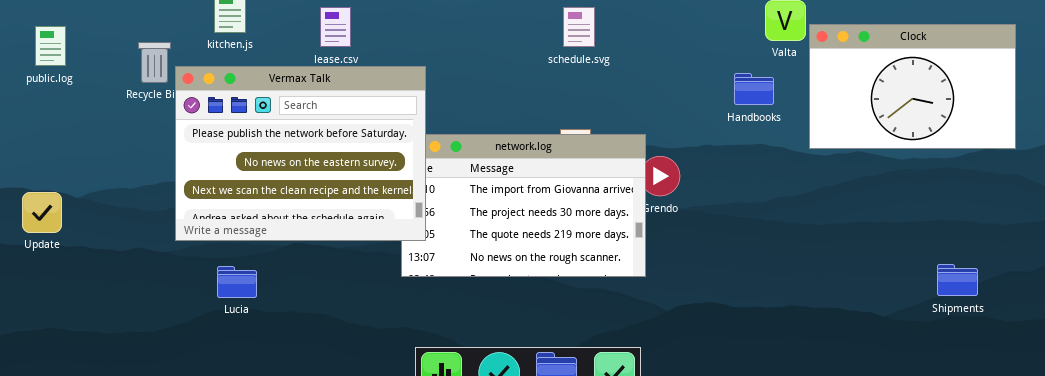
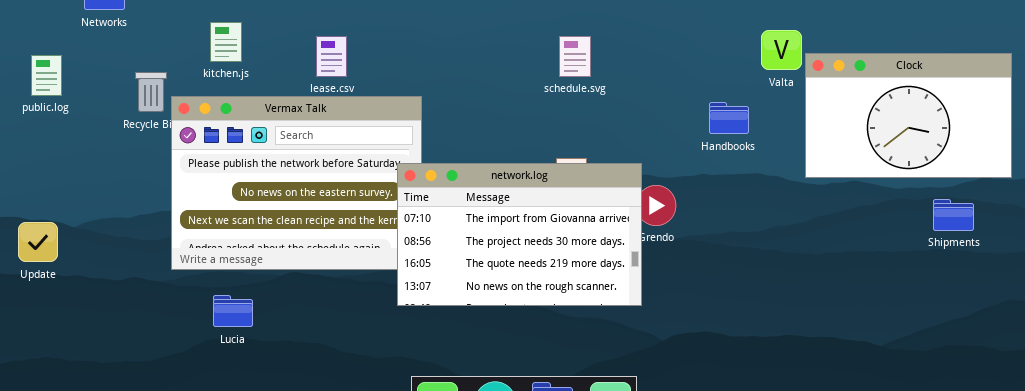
Handbooks: [734,73,774,105] -> [709,102,749,134], moved
network.log: [401,134,646,277] -> [397,163,642,306], raised
Shipments: [937,264,978,296] -> [933,199,974,231], moved

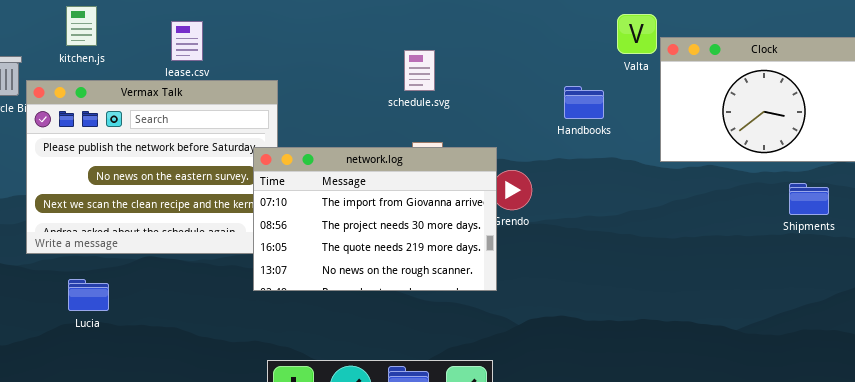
schedule.svg: [559,36,591,77] -> [404,50,435,91], moved

